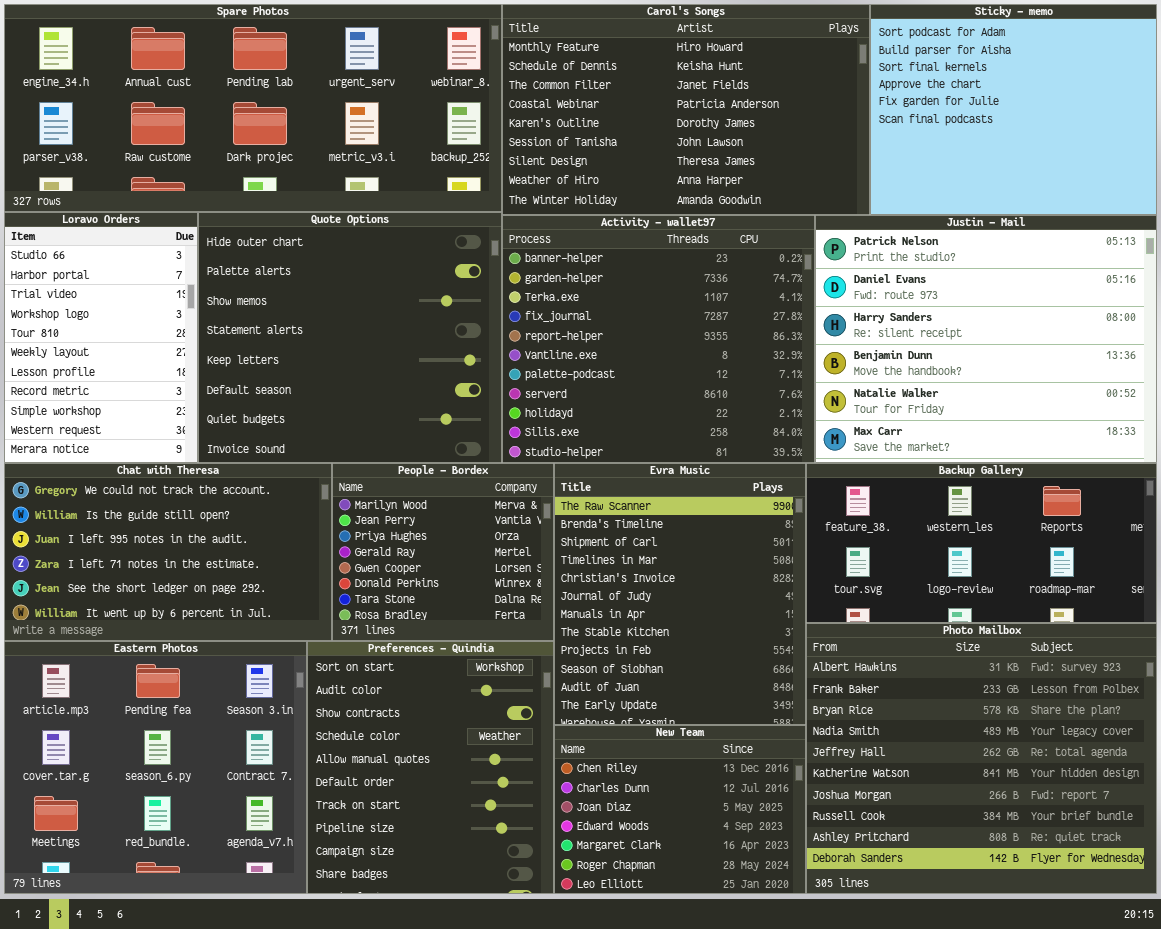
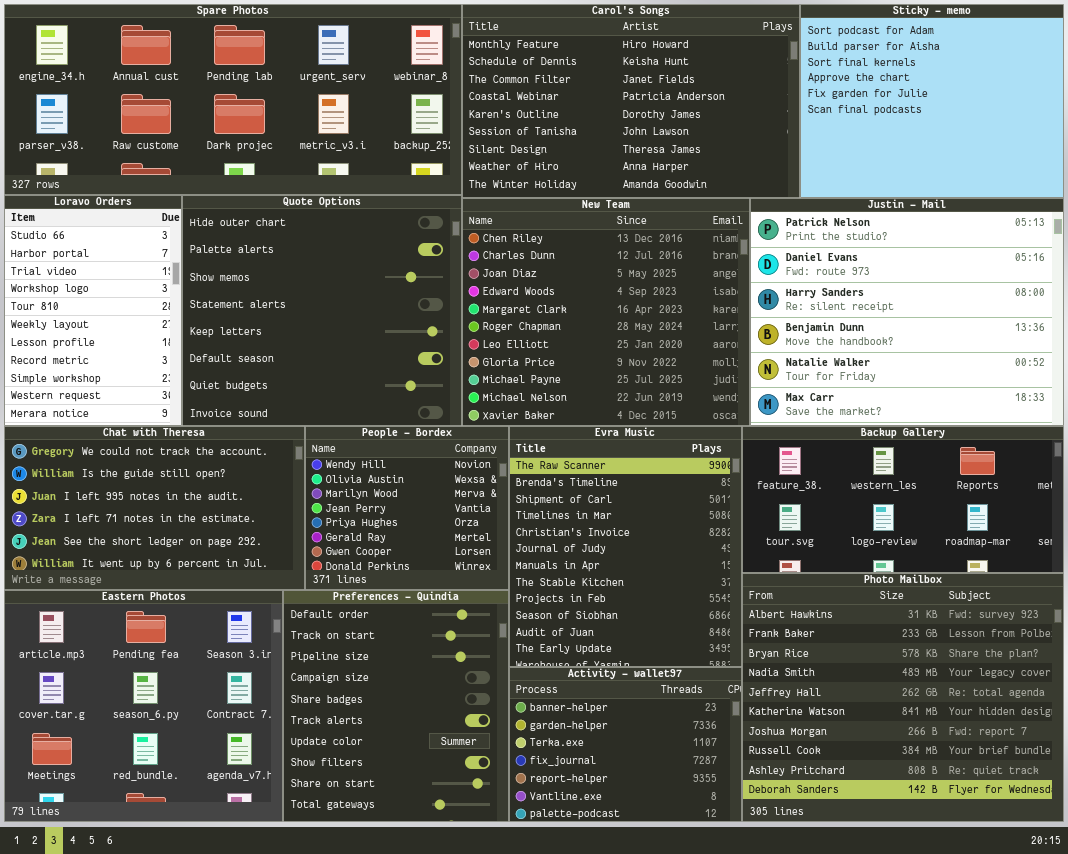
Activity - wallet97: [502,215,815,463] -> [509,667,742,822], moved, resized
People - Bordex: [332,463,554,641] -> [305,426,509,590], scrolled up 2 rows
Preferences - Quindia: [307,641,554,894] -> [283,590,509,822], scrolled down 5 rows
New Team: [554,725,806,894] -> [462,198,750,426], moved, resized

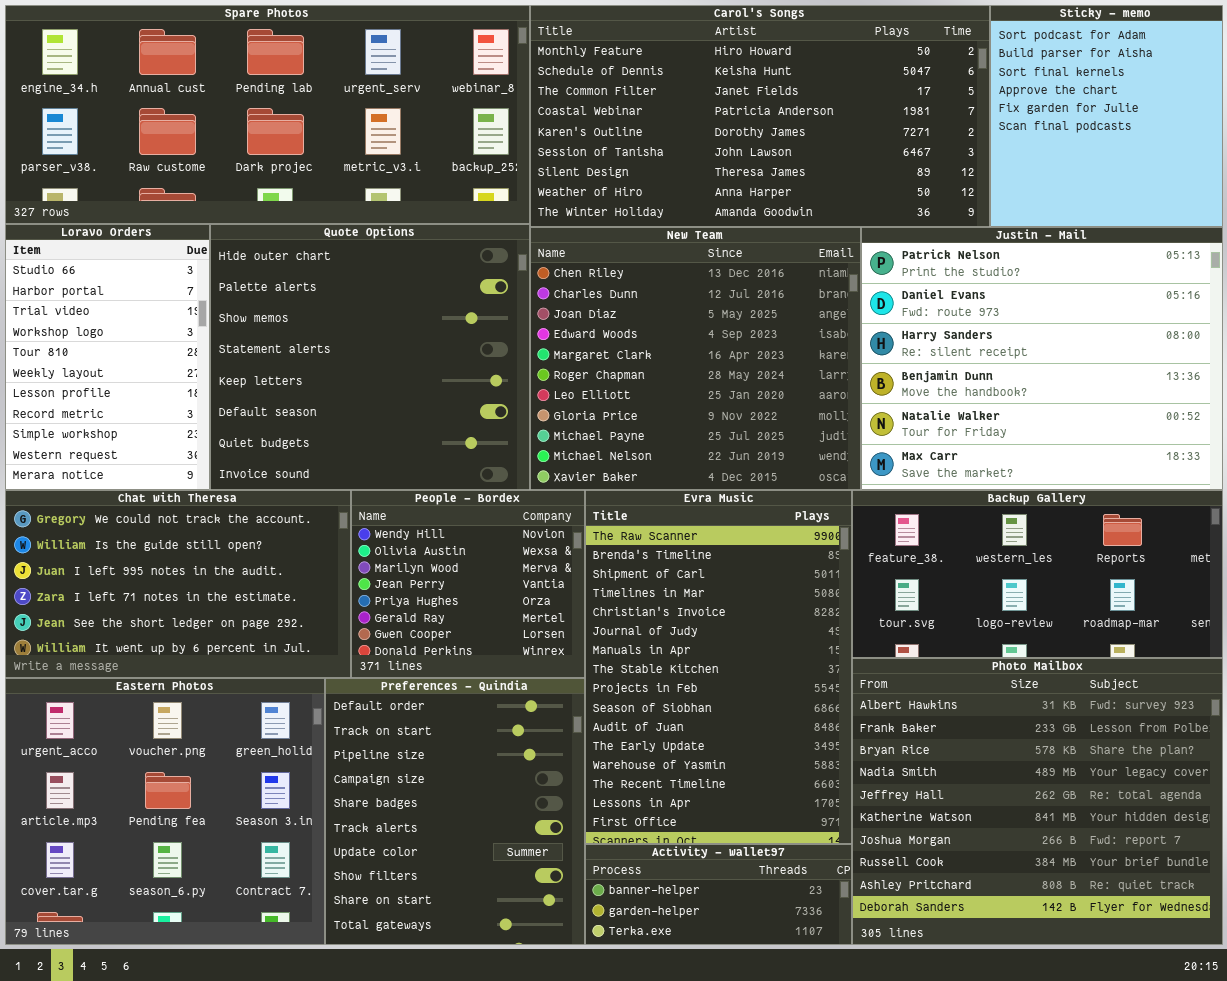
Carol's Songs: [462,4,800,198] -> [530,5,990,227], resized
Sticky - memo: [800,4,1064,198] -> [990,5,1223,227], resized
Evra Music: [509,426,742,667] -> [585,490,852,844], resized
Eastern Photos: [4,590,283,822] -> [5,678,325,945], scrolled up 1 row
Activity - wallet97: [509,667,742,822] -> [585,844,852,945], resized

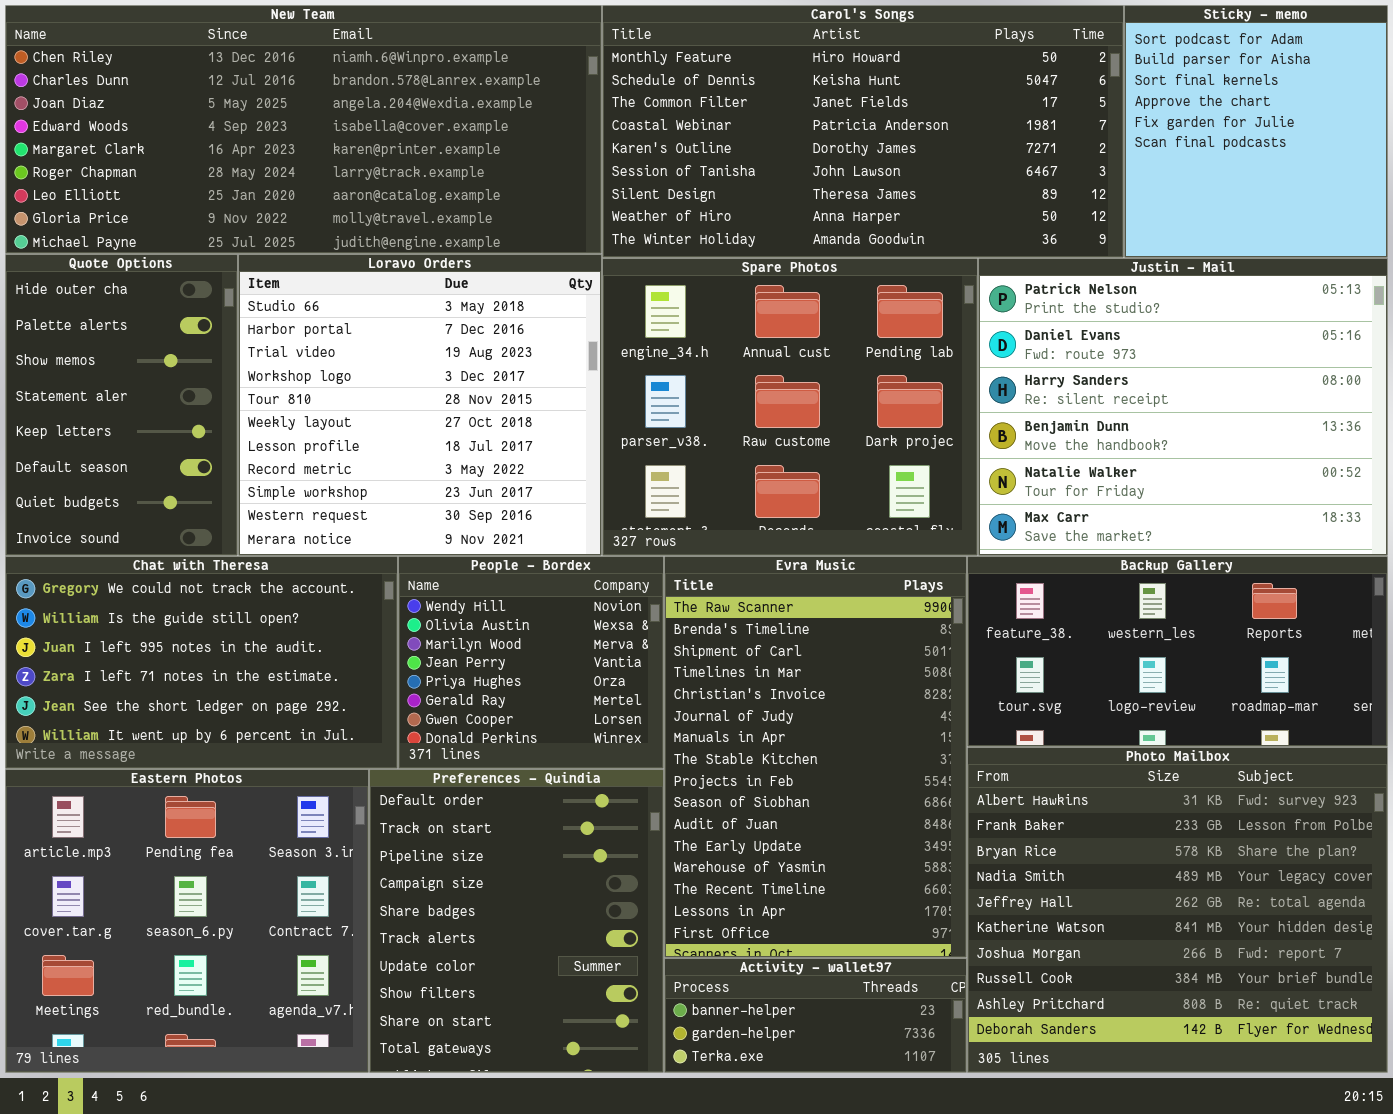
Spare Photos: [5,5,530,224] -> [602,258,978,556], moved, resized
Loravo Orders: [5,224,210,490] -> [238,254,602,556], moved, resized
Quote Options: [210,224,530,490] -> [5,254,238,556], moved, resized
New Team: [530,227,861,490] -> [5,5,602,254], moved, resized
Eastern Photos: [5,678,325,945] -> [5,769,369,1073], scrolled down 1 row

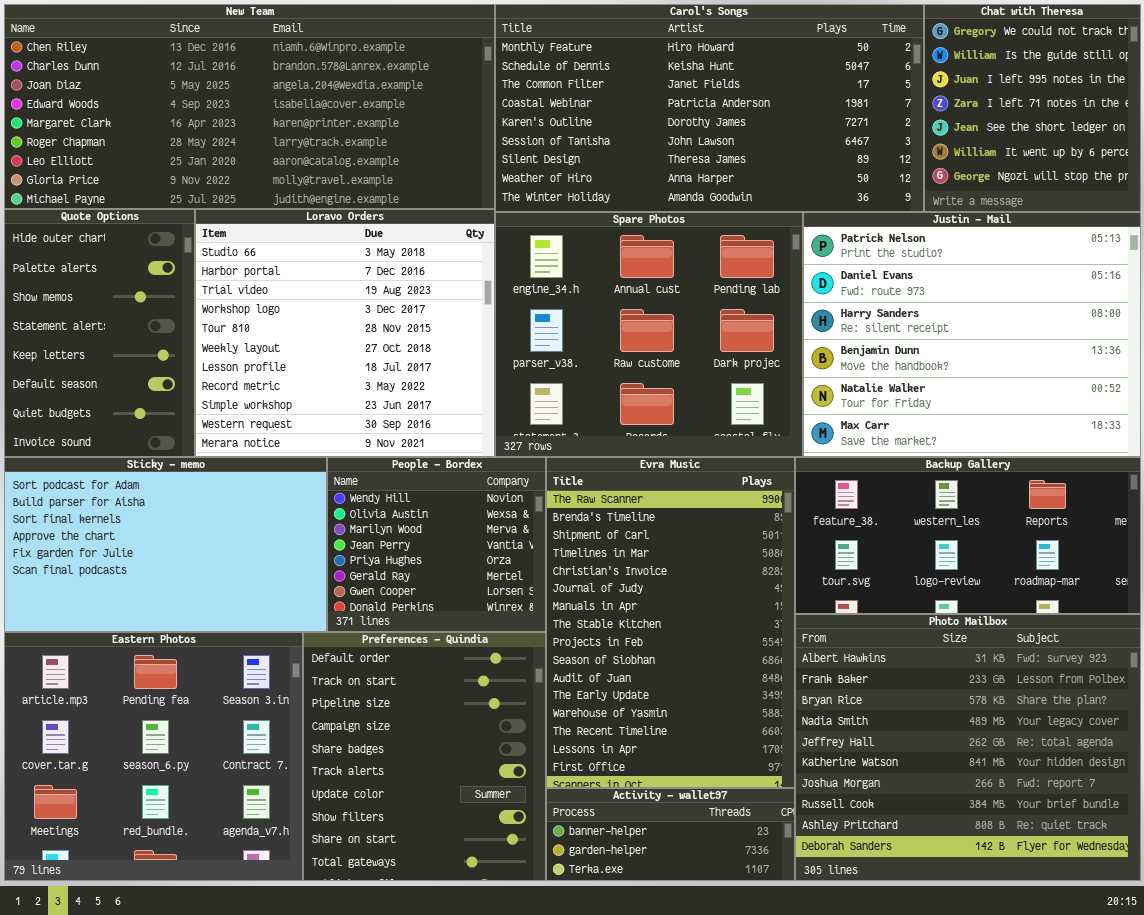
Sticky - memo: [1124,5,1388,258] -> [4,457,327,632], moved, resized
Chat with Theresa: [5,556,398,769] -> [924,4,1141,212], moved, resized

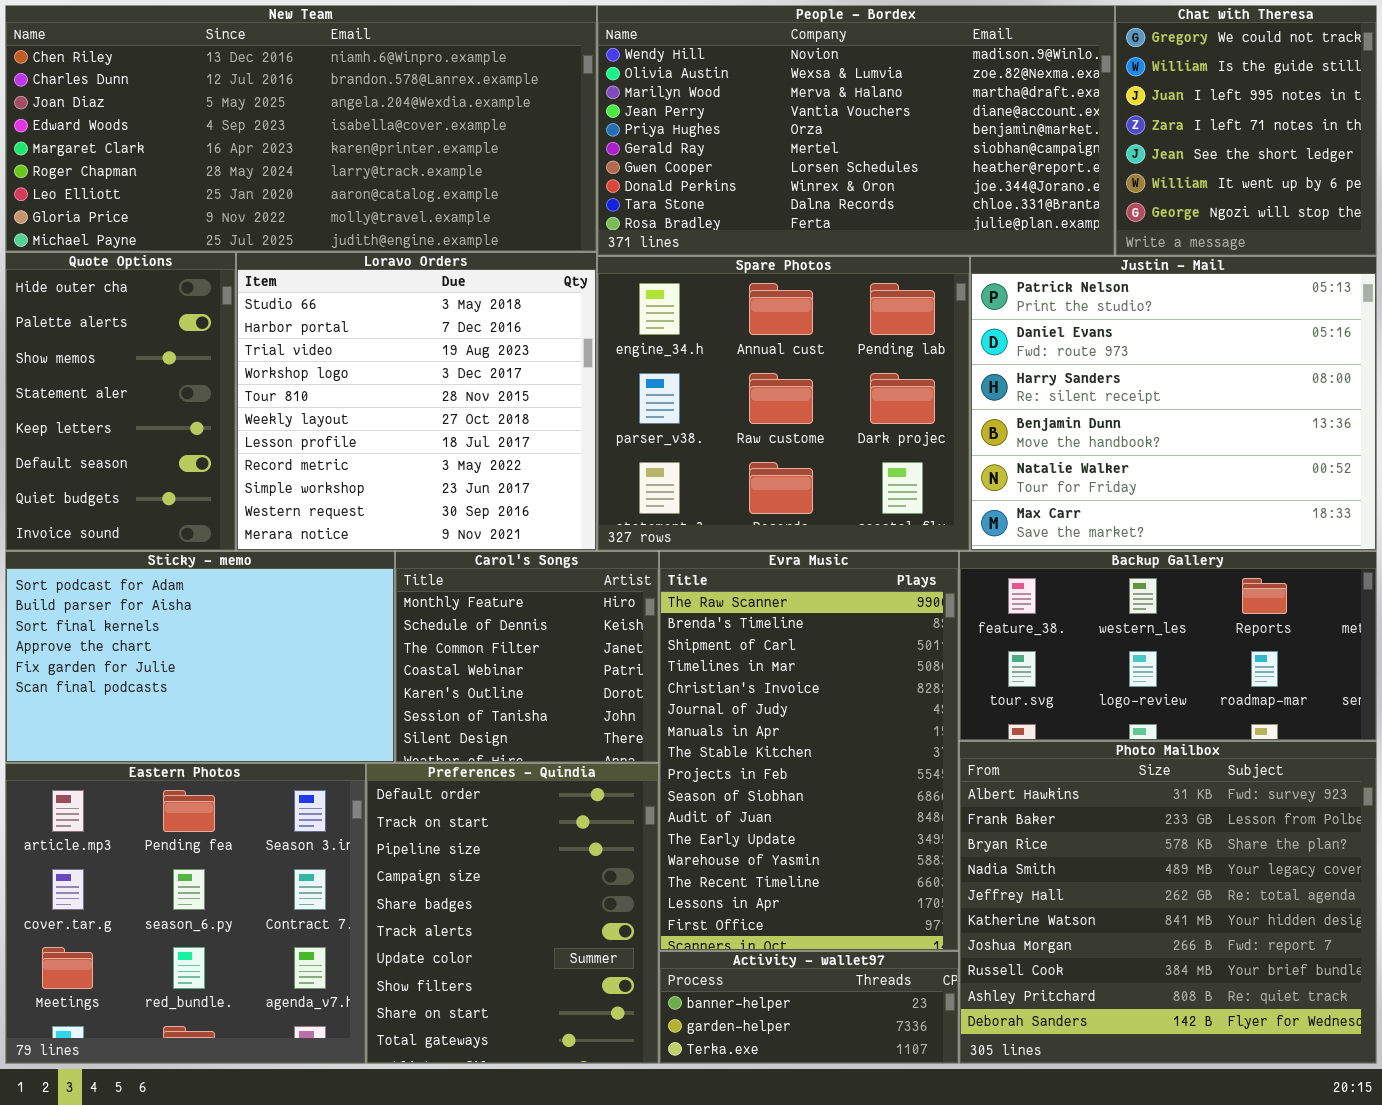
Carol's Songs: [495,4,924,212] -> [395,551,659,763], moved, resized
People - Bordex: [327,457,546,632] -> [597,5,1115,256], moved, resized

